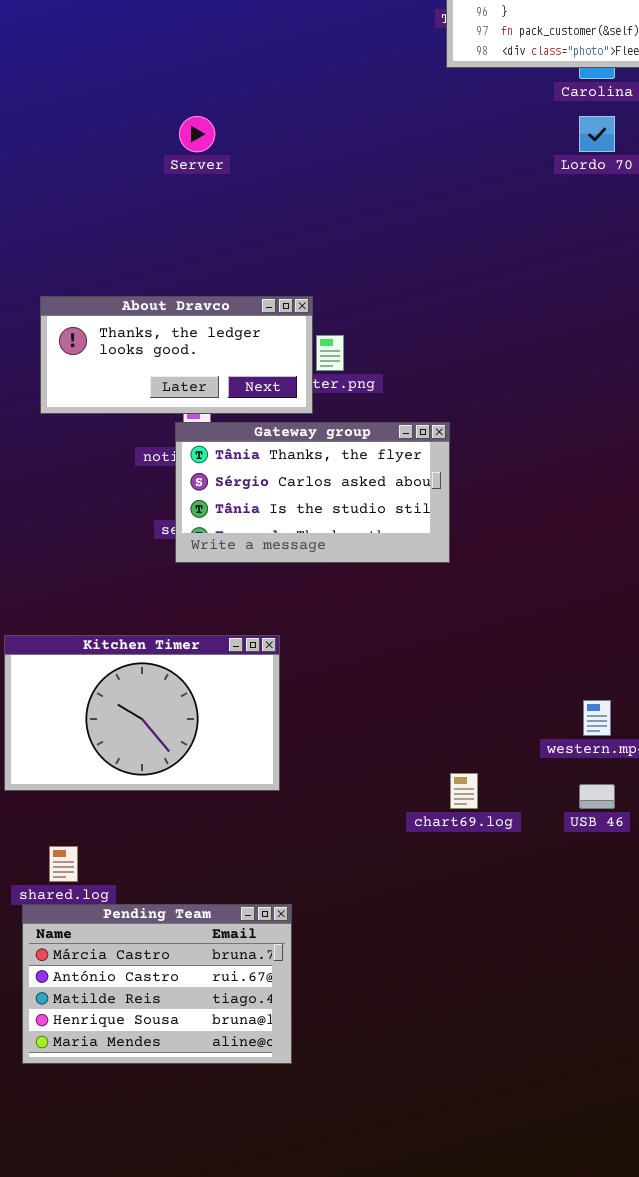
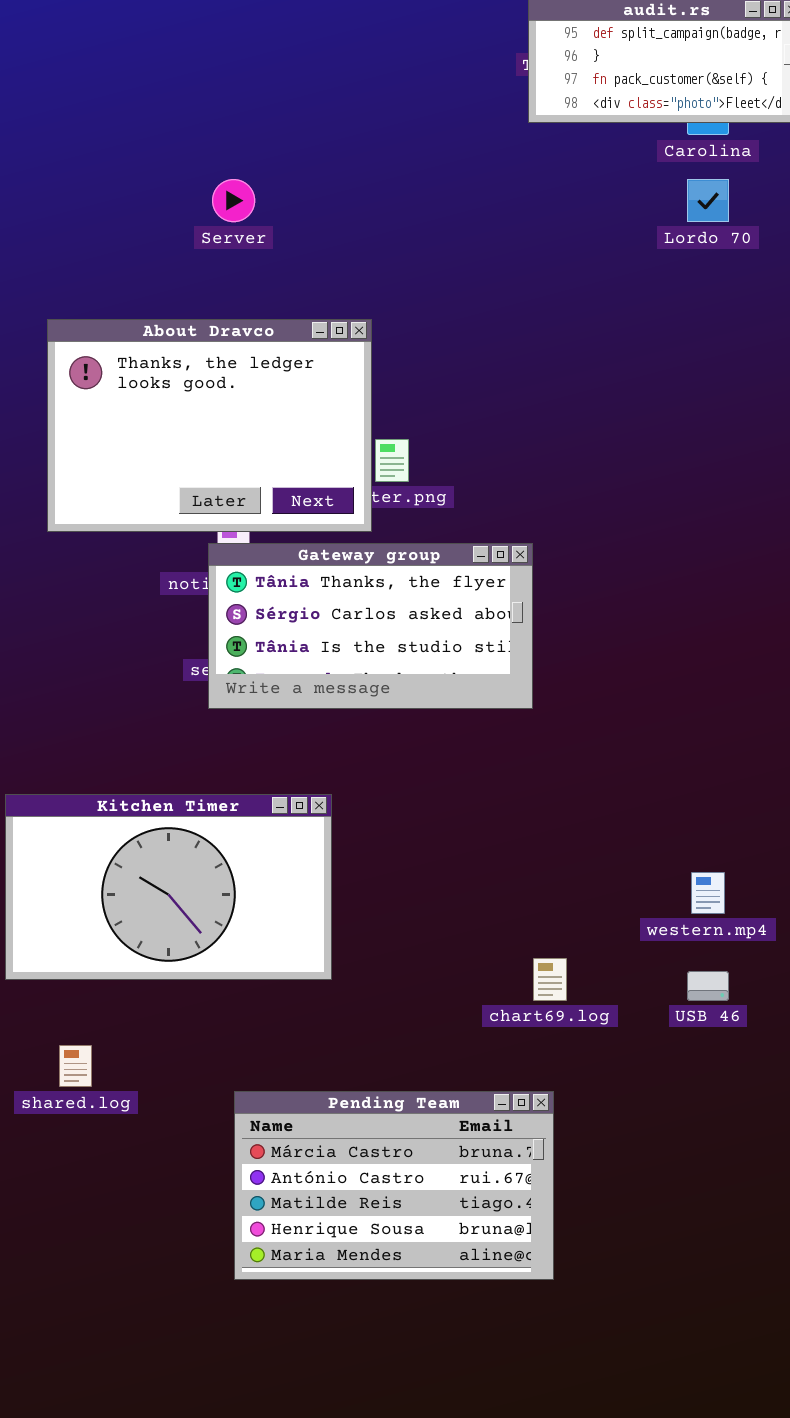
About Dravco: [40,296,313,414] -> [47,319,372,532], resized
Pending Team: [22,904,292,1064] -> [234,1091,554,1280], moved

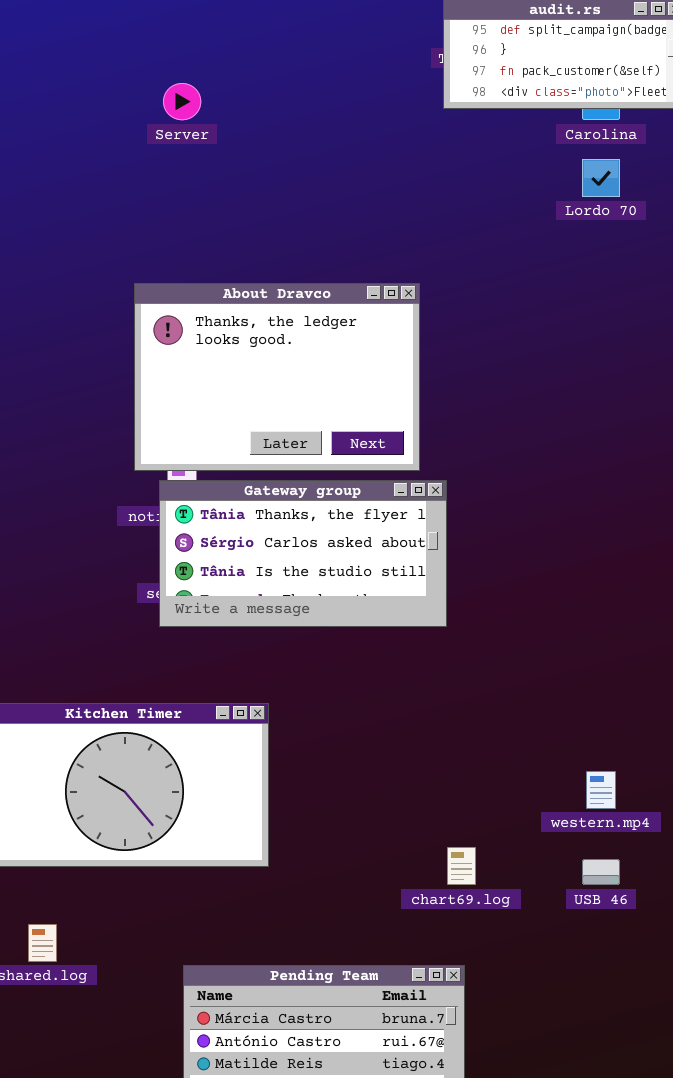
Server: [212,179,255,222] -> [163,83,201,120], moved
About Dravco: [47,319,372,532] -> [134,283,420,471], moved

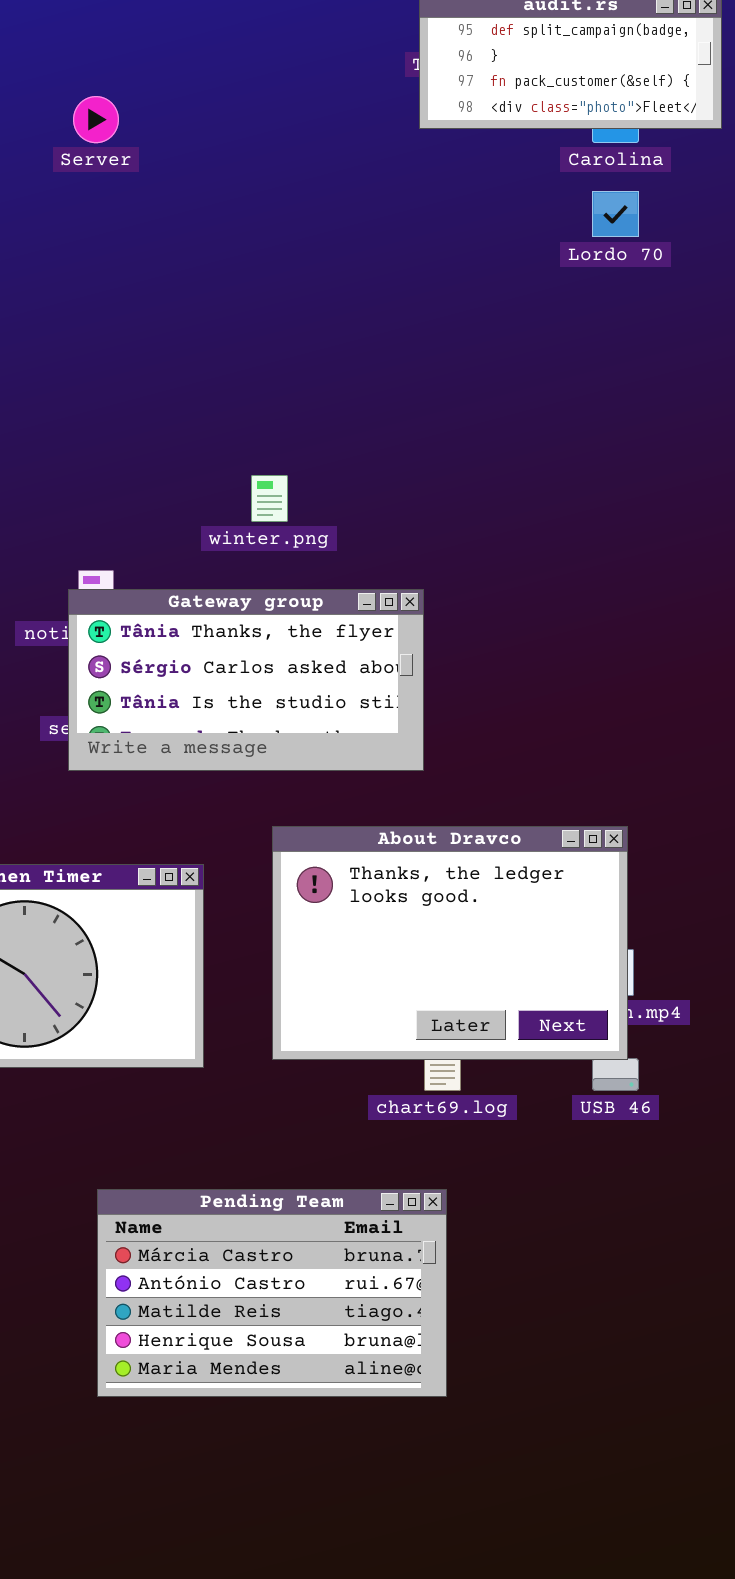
About Dravco: [134,283,420,471] -> [272,826,628,1060], moved

